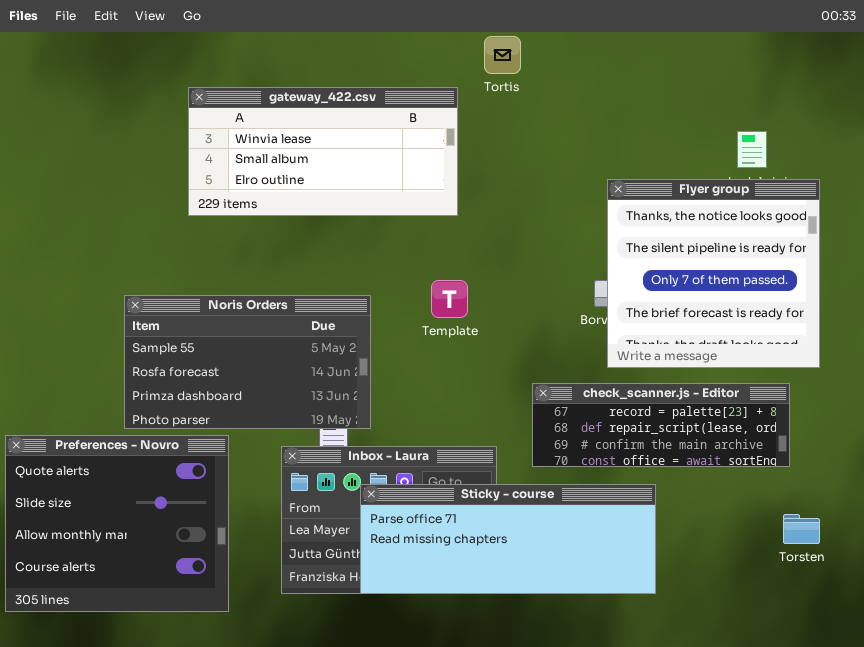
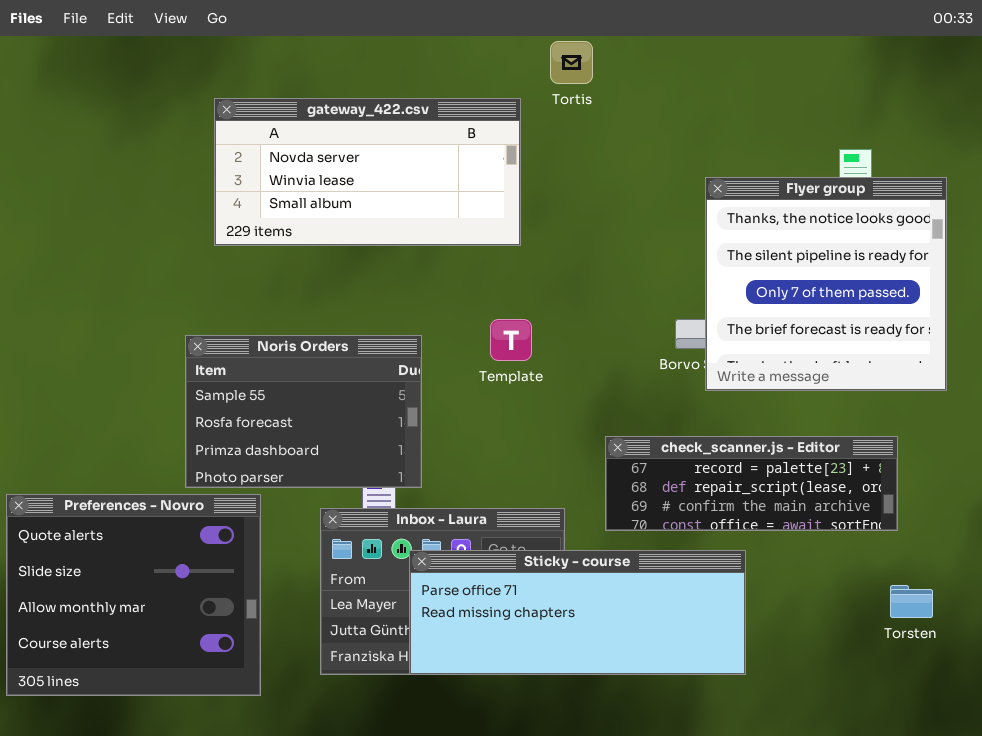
gateway_422.csv: [188,87,458,216] -> [214,98,521,246], scrolled up 1 row
Flyer group: [607,179,820,368] -> [705,177,947,391], moved
Noris Orders: [124,295,371,429] -> [185,335,422,488], resized

